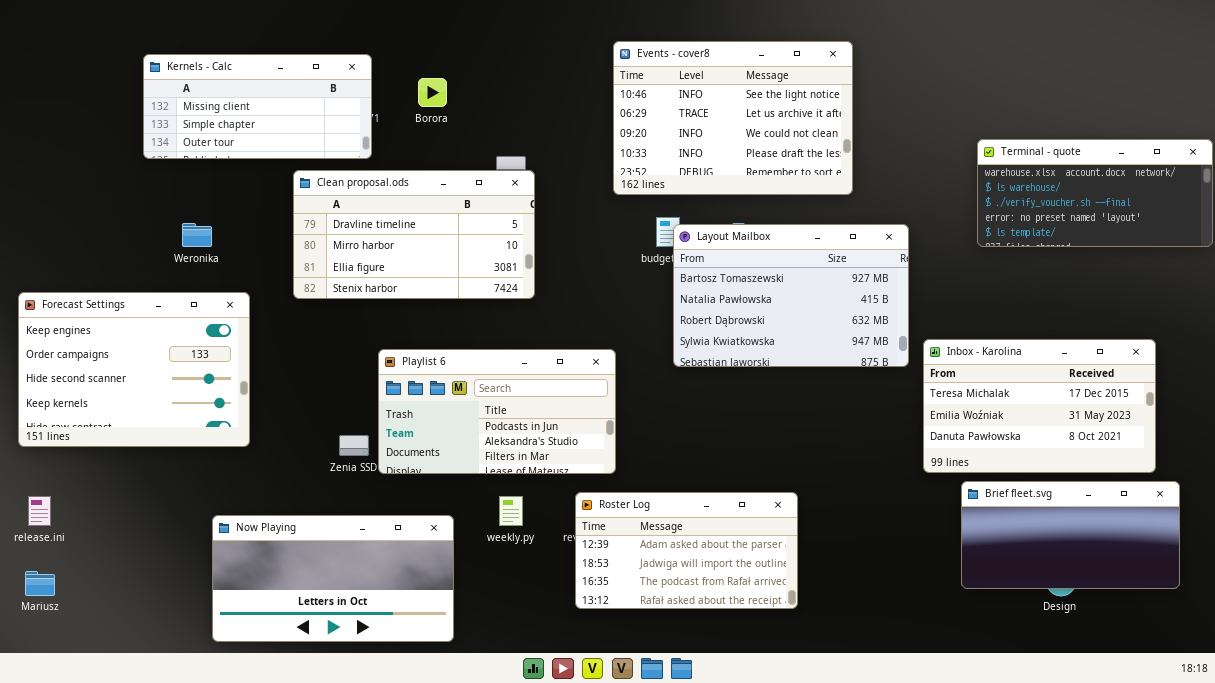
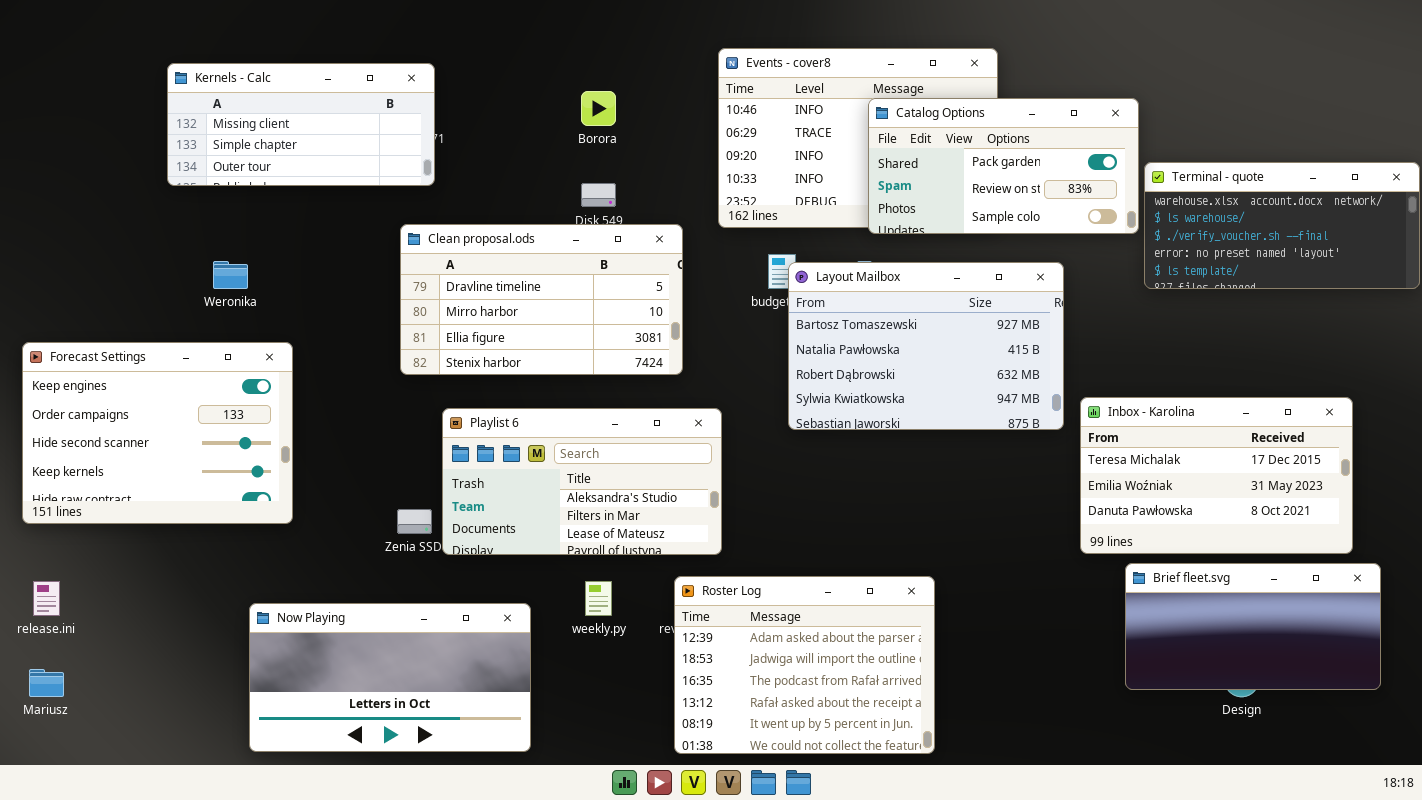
Borora: [418,78,447,107] -> [581,91,616,126], moved
Catalog Options: none -> [868,98,1139,234], opened
Clean proposal.ods: [293,170,535,299] -> [400,224,683,375], moved
Playlist 6: [378,349,616,474] -> [442,408,722,555], scrolled down 1 row
Roster Log: [575,492,798,609] -> [674,576,935,754], resized

